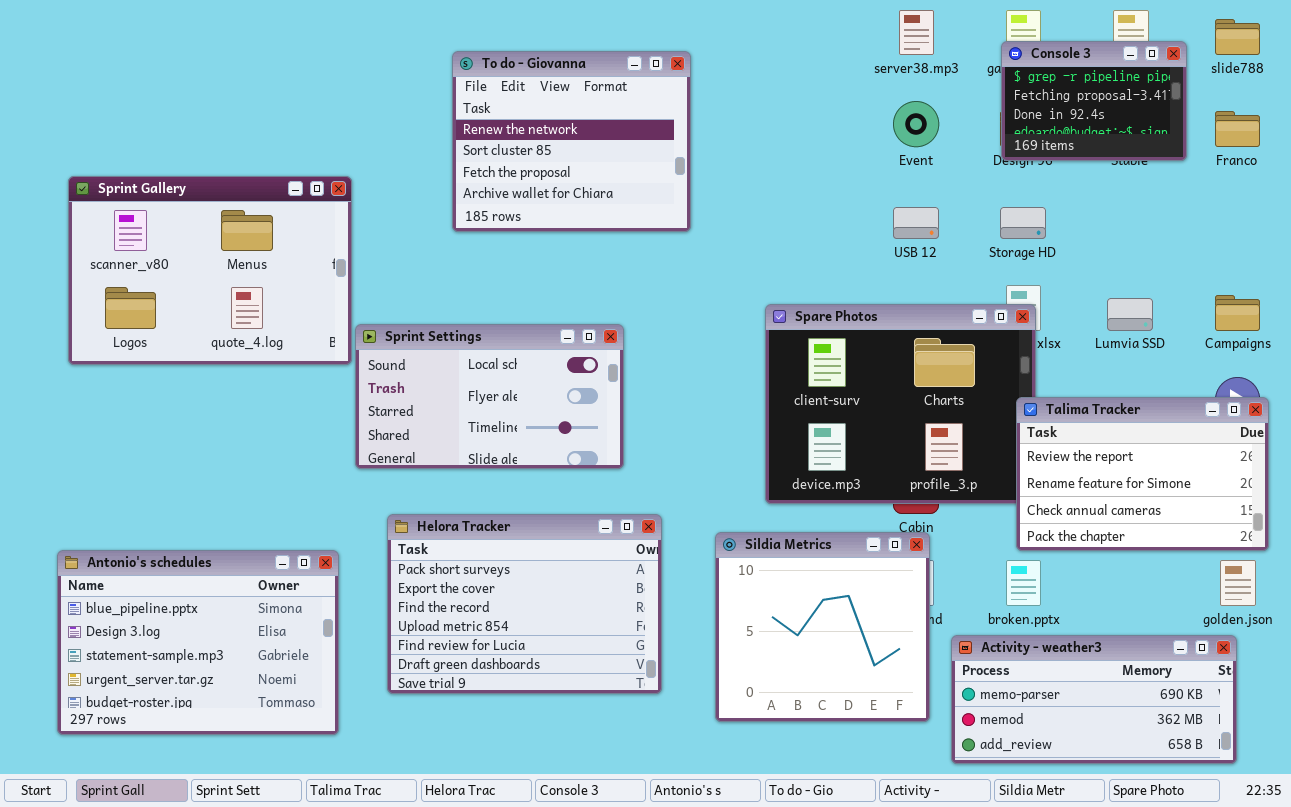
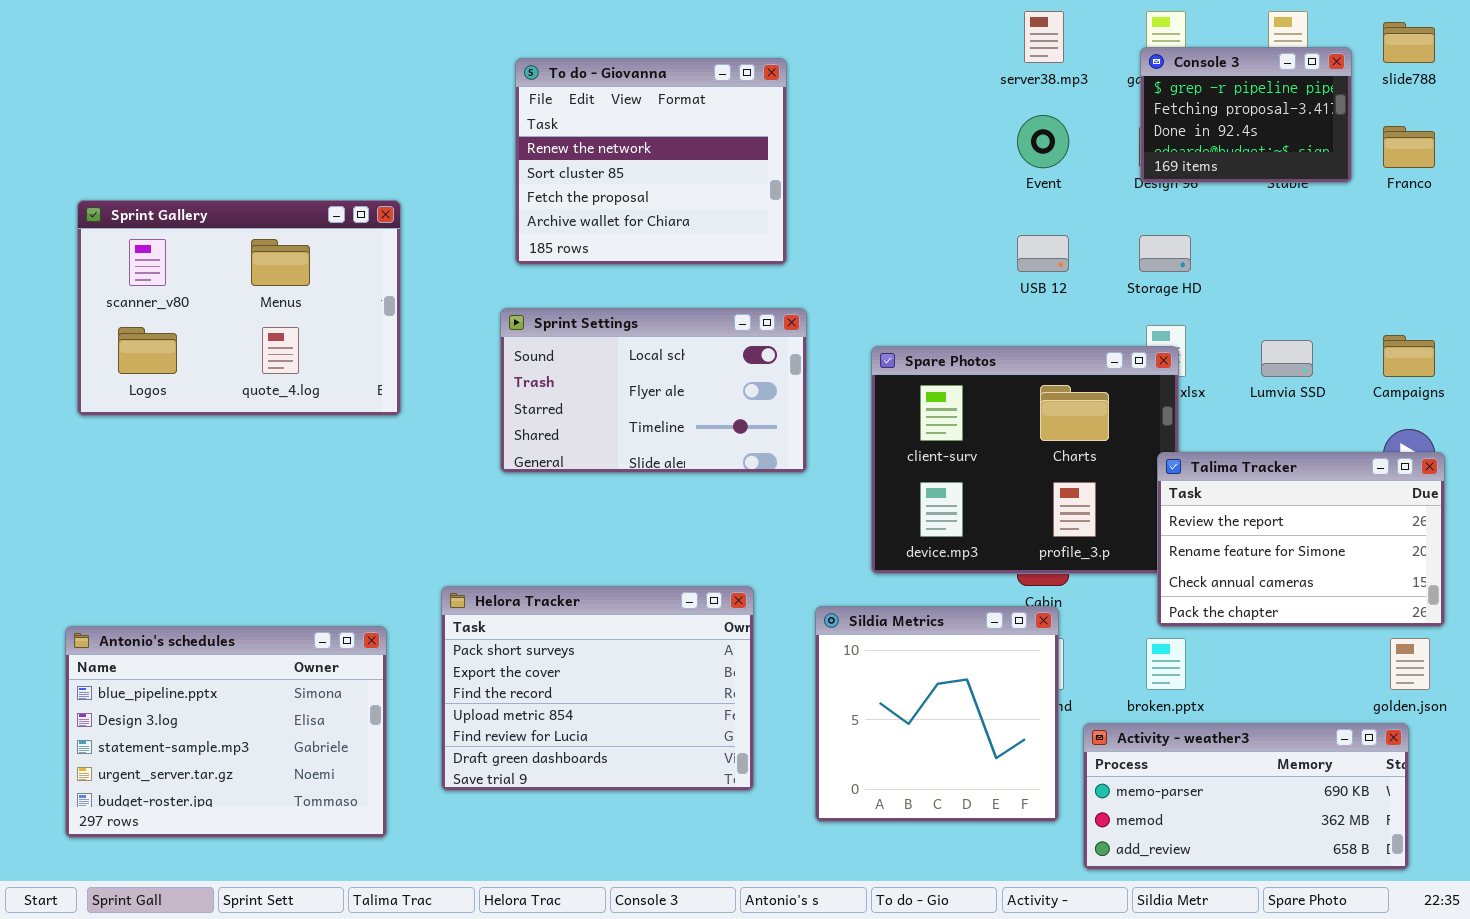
Sprint Settings: [355,324,624,469] -> [500,308,807,473], moved

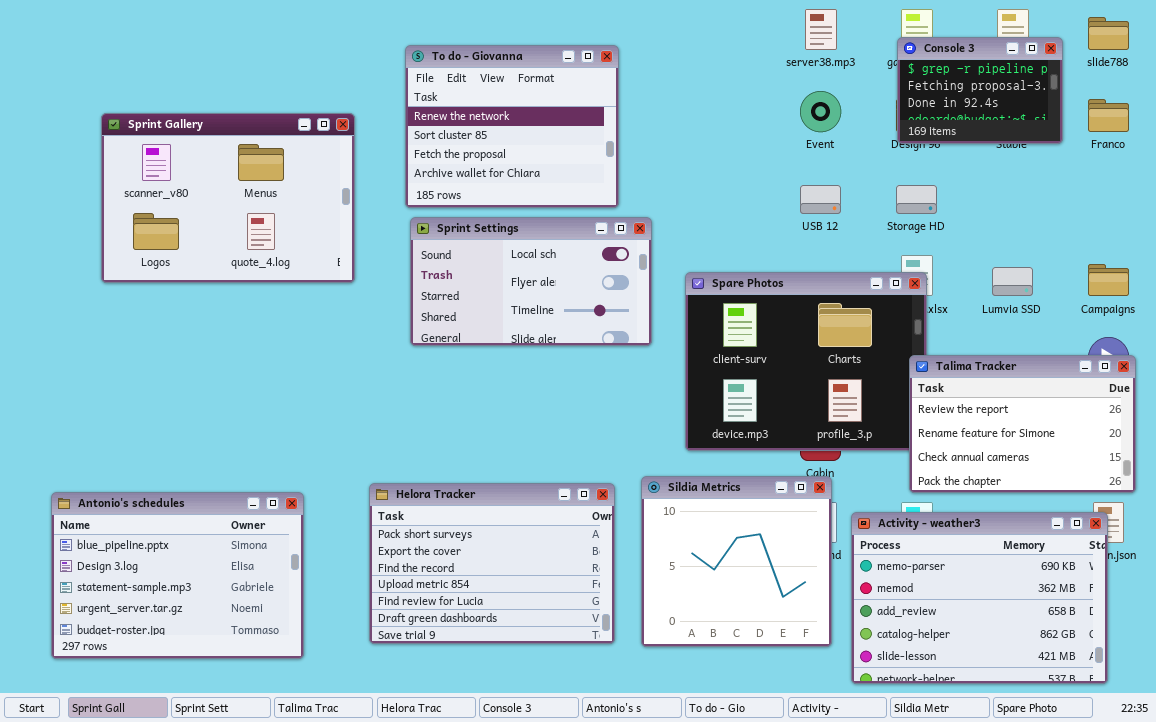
Sprint Gallery: [77,200,401,416] -> [101,113,355,283], moved
Sprint Settings: [500,308,807,473] -> [410,217,652,346], moved
Helora Tracker: [441,586,754,791] -> [369,483,615,644], moved
Activity - weather3: [1083,723,1409,870] -> [851,512,1108,684], resized

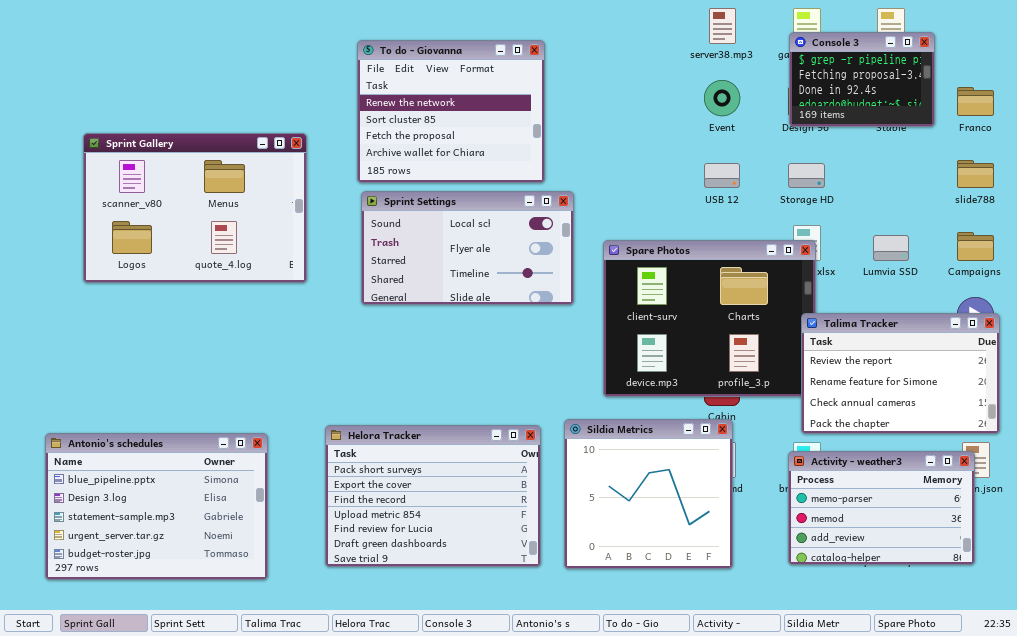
slide788: [1088,17,1129,50] -> [957,160,994,188], moved
Sprint Gallery: [101,113,355,283] -> [83,133,307,283], moved
Activity - weather3: [851,512,1108,684] -> [788,451,975,565], resized

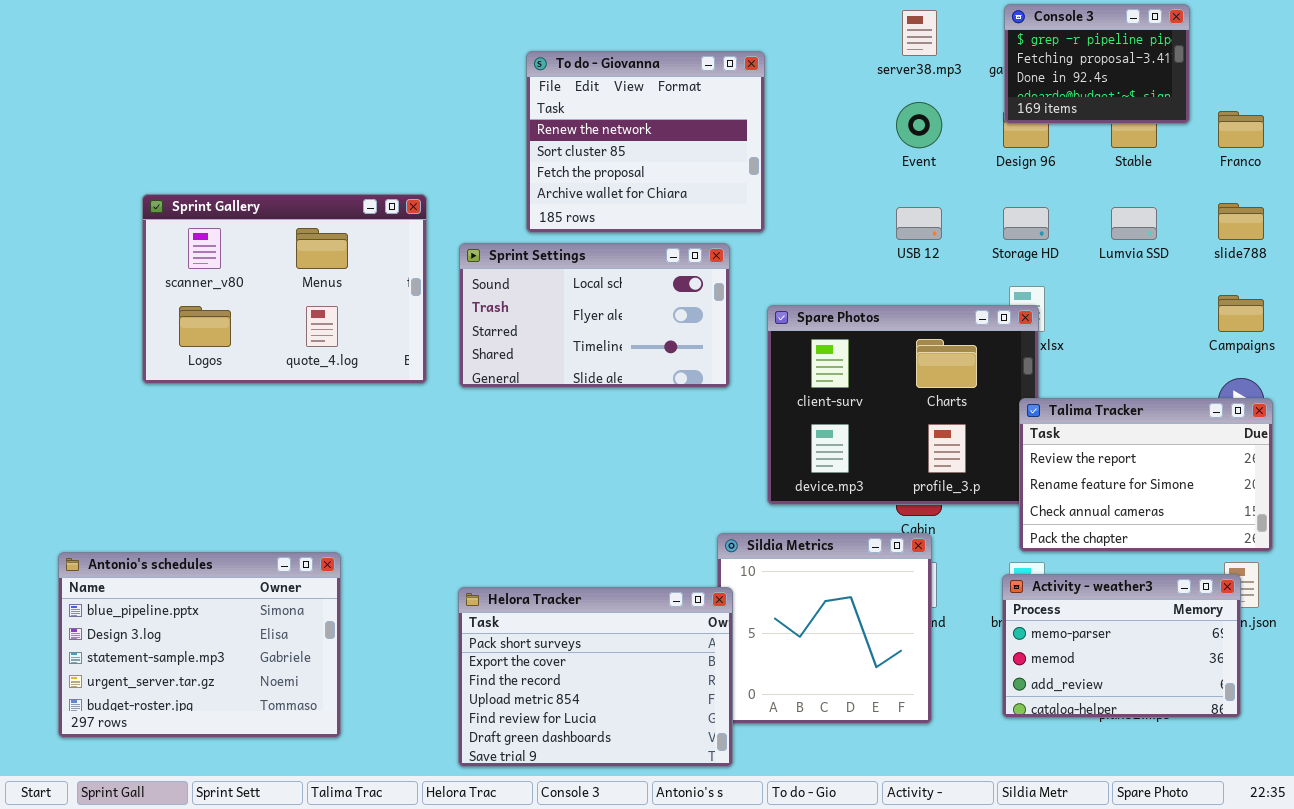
Console 3: [789,32,935,127] -> [1004,4,1190,124], moved
To do - Giovanna: [357,40,545,183] -> [526,51,765,233], moved
Sprint Gallery: [83,133,307,283] -> [142,194,427,384], moved
Lumvia SSD: [873,235,909,261] -> [1111,207,1157,240], moved
Helora Tracker: [325,425,541,567] -> [458,587,733,767], moved

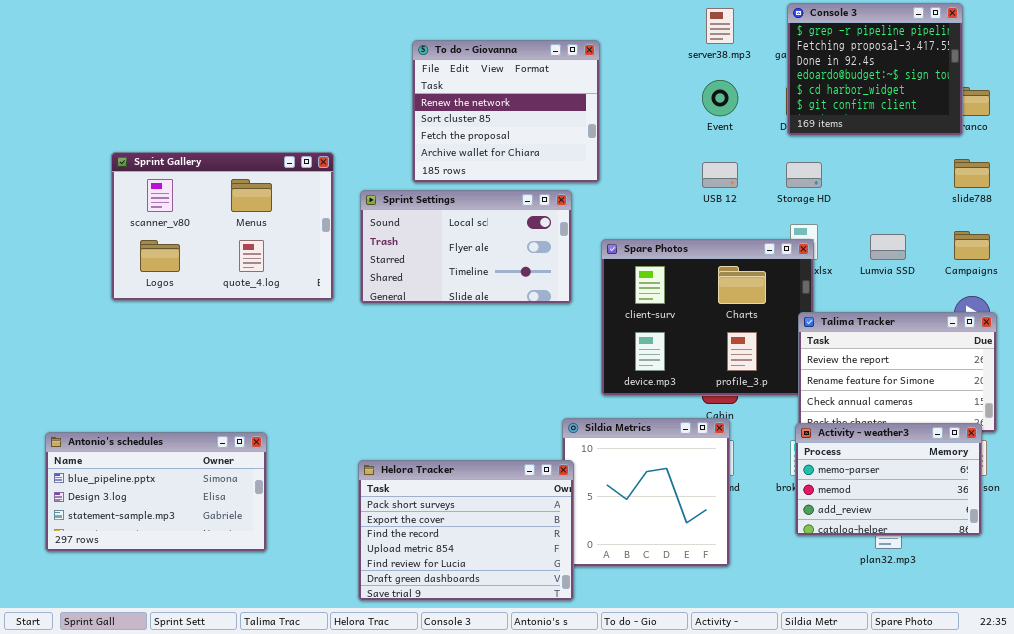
Console 3: [1004,4,1190,124] -> [787,3,963,136], resized
Lumvia SSD: [1111,207,1157,240] -> [870,234,906,260], moved
Antonio's schedules: [58,552,341,738] -> [45,432,267,552], resized
Activity - weather3: [1002,574,1241,718] -> [795,423,982,536], moved

